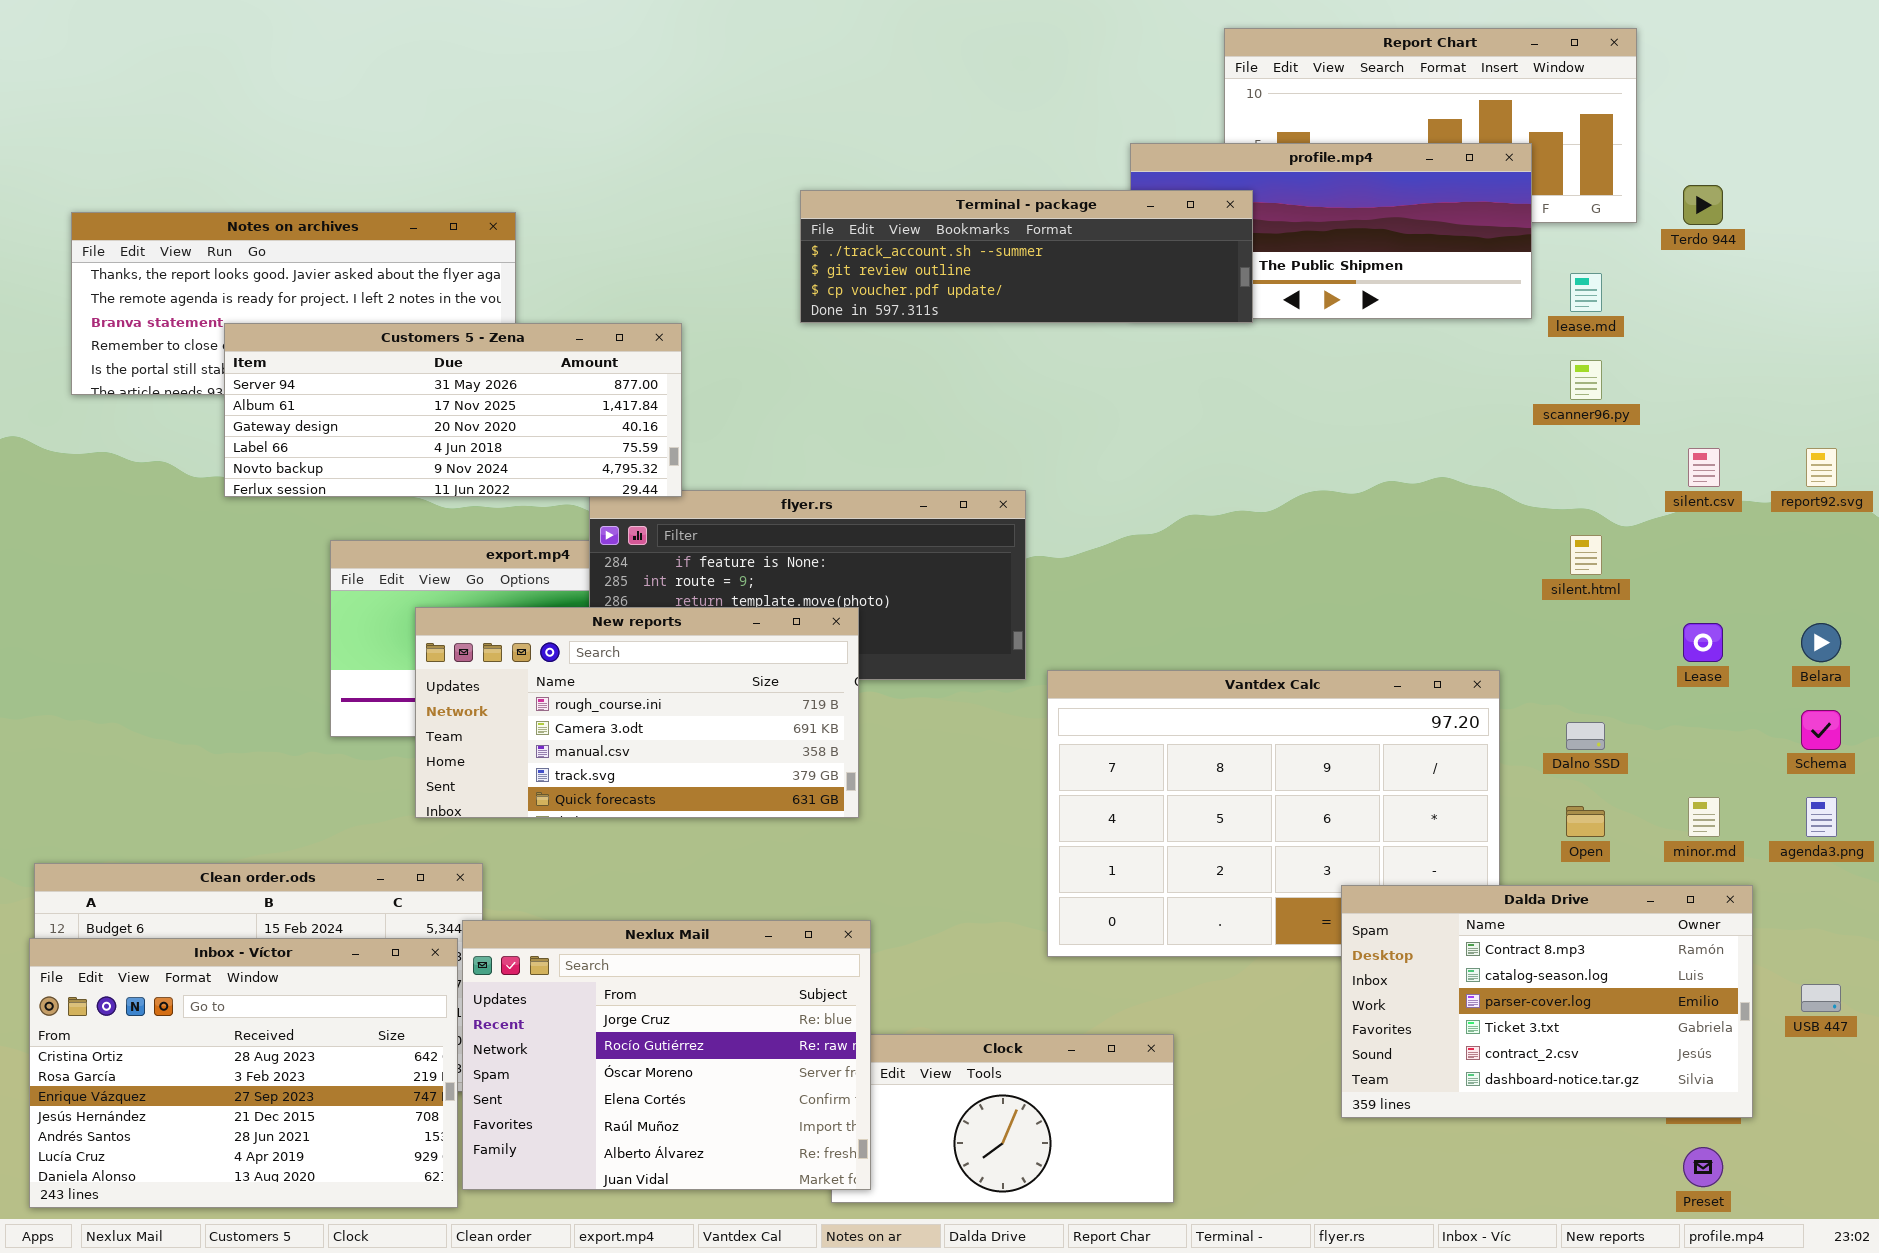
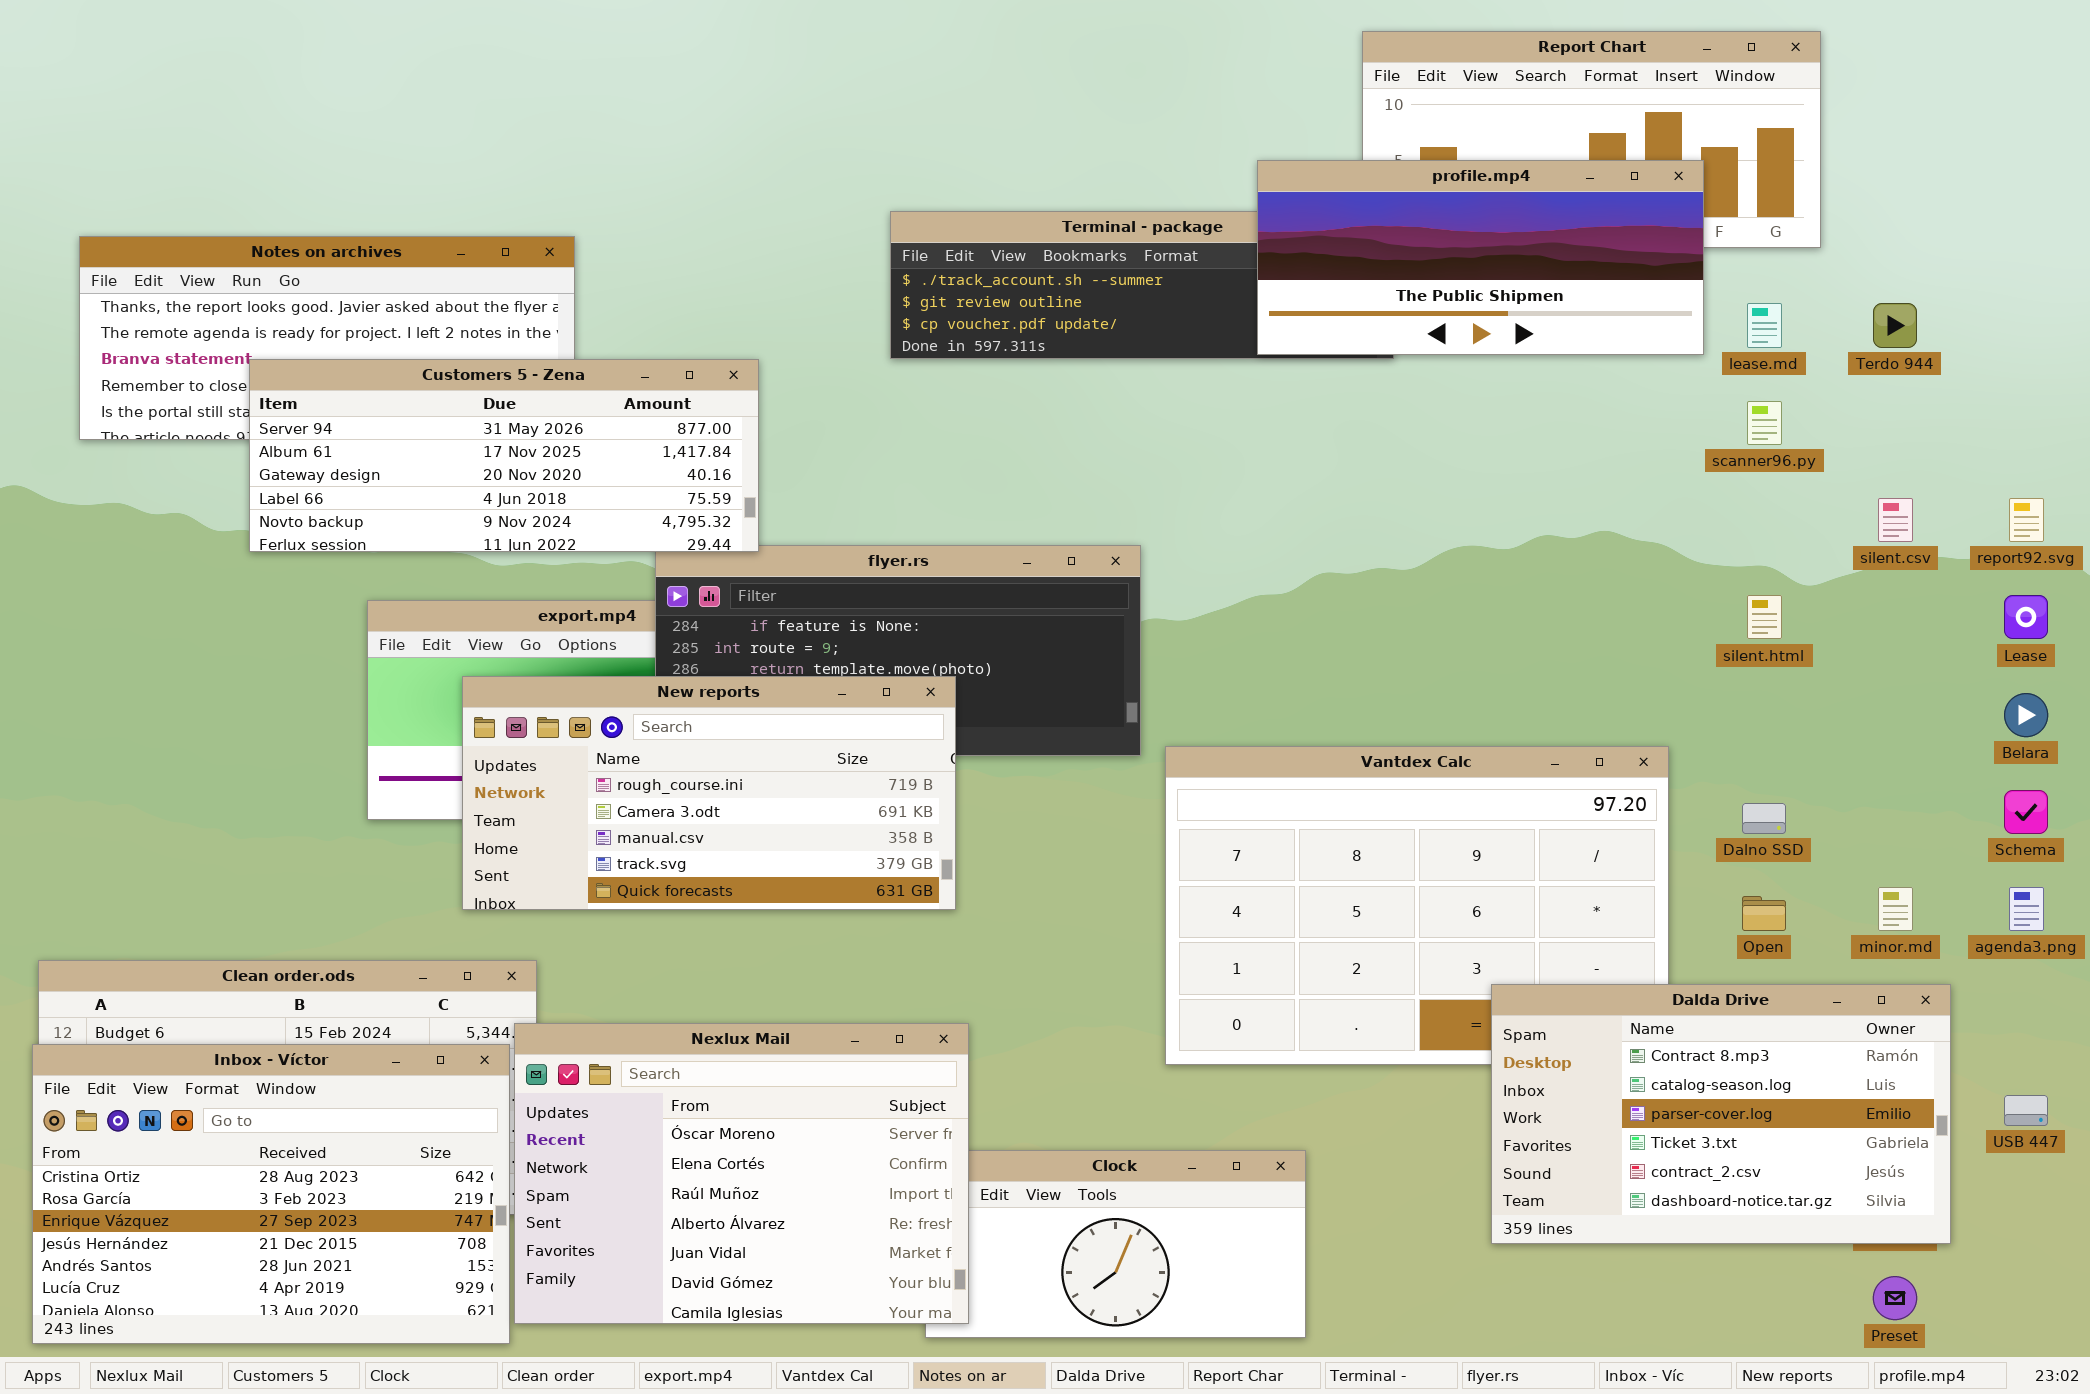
profile.mp4: [1130,143,1532,319] -> [1257,160,1704,355], raised
Terdo 944: [1683,185,1723,225] -> [1873,303,1917,348], moved
Lease: [1683,623,1723,662] -> [2004,595,2048,639], moved
Nexlux Mail: [462,920,871,1190] -> [514,1023,969,1324], scrolled down 2 rows

